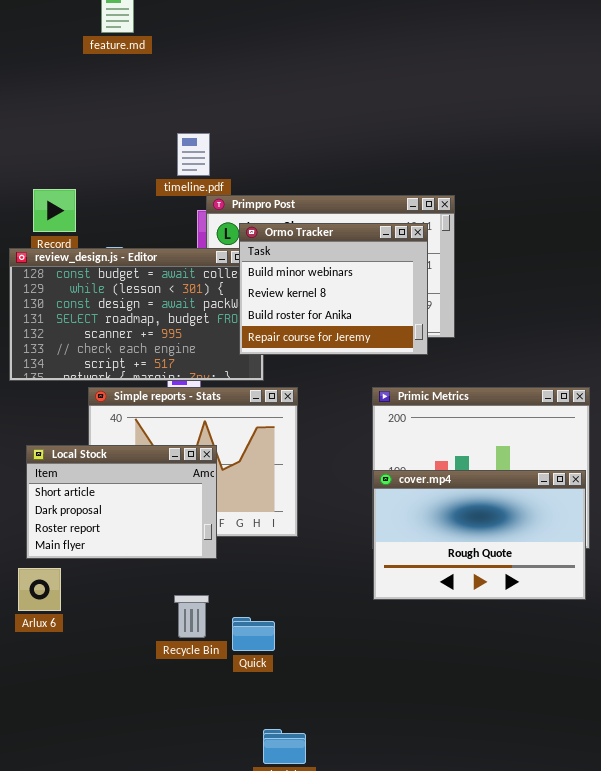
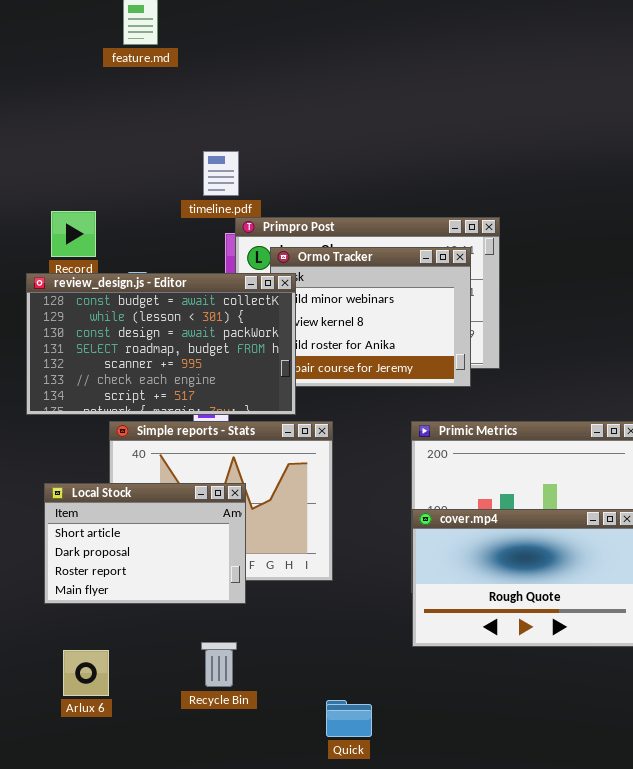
review_design.js - Editor: [9,248,264,381] -> [26,273,296,415], raised
Arlux 6: [18,568,61,611] -> [63,650,109,696], moved
Quick: [232,617,275,651] -> [326,700,372,737], moved

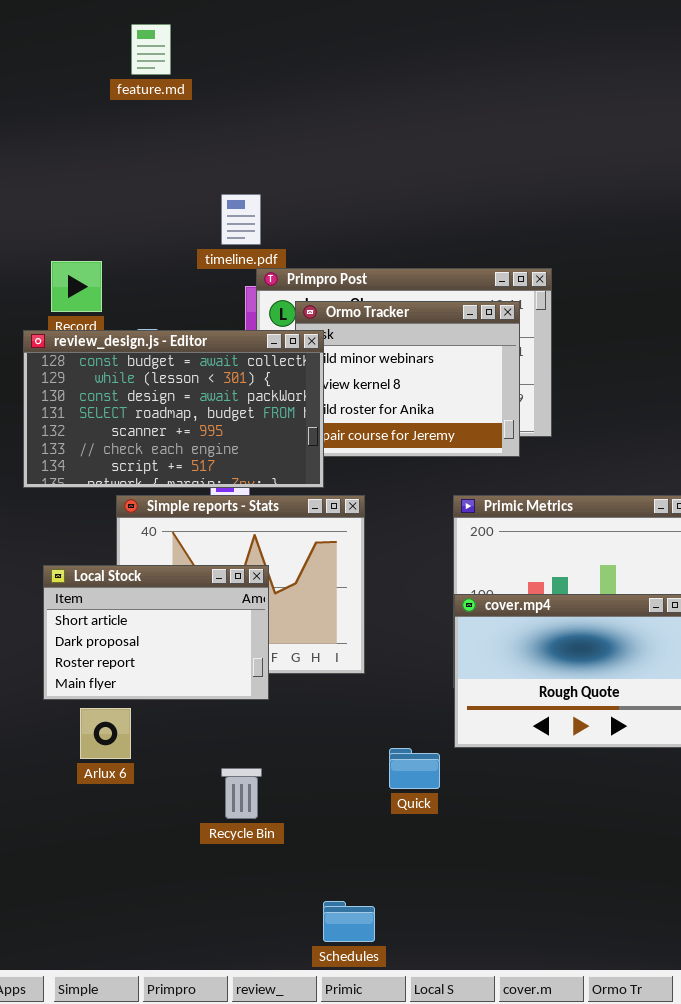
Recycle Bin: [201,642,237,687] -> [221,768,262,819], moved
Arlux 6: [63,650,109,696] -> [80,708,131,759], moved
Quick: [326,700,372,737] -> [389,748,440,789], moved

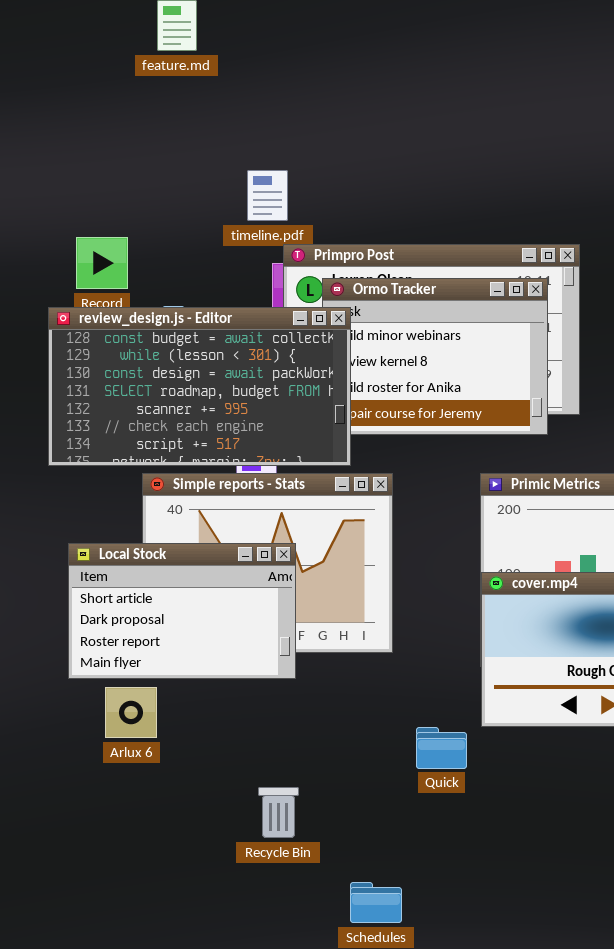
Recycle Bin: [221,768,262,819] -> [258,787,299,838], moved

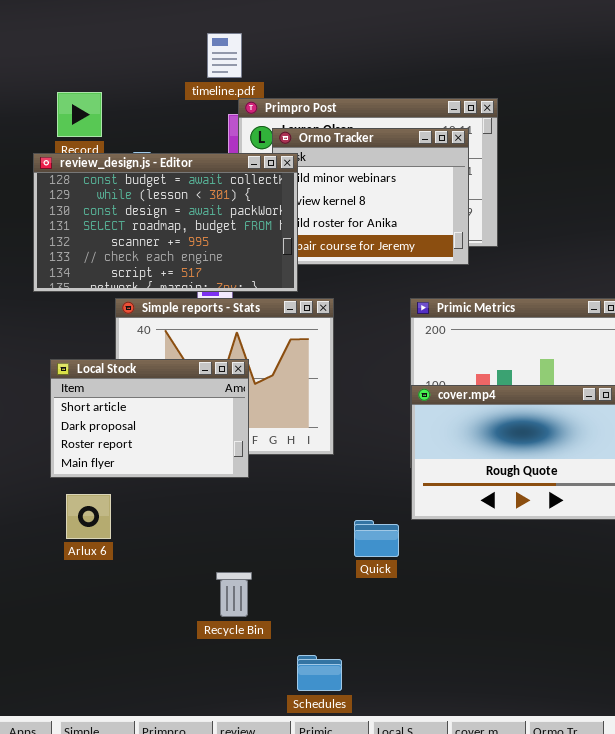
Arlux 6: [105,687,157,738] -> [66,494,111,539], moved

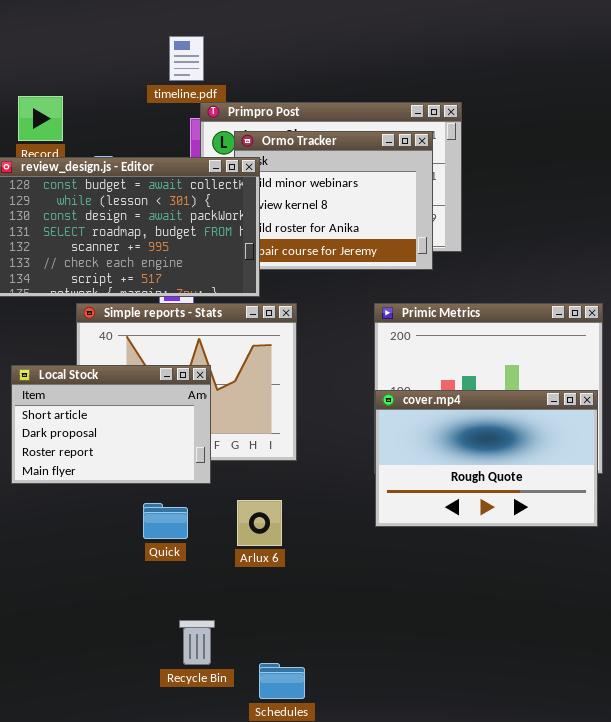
Arlux 6: [66,494,111,539] -> [237,500,282,546], moved
Quick: [354,520,399,557] -> [143,503,188,539], moved
Recycle Bin: [216,572,252,617] -> [179,620,215,665], moved

